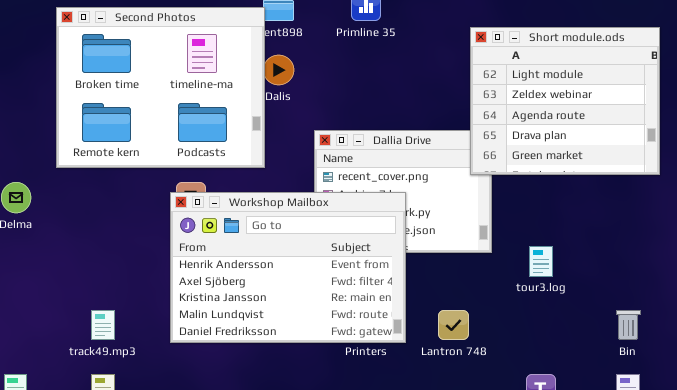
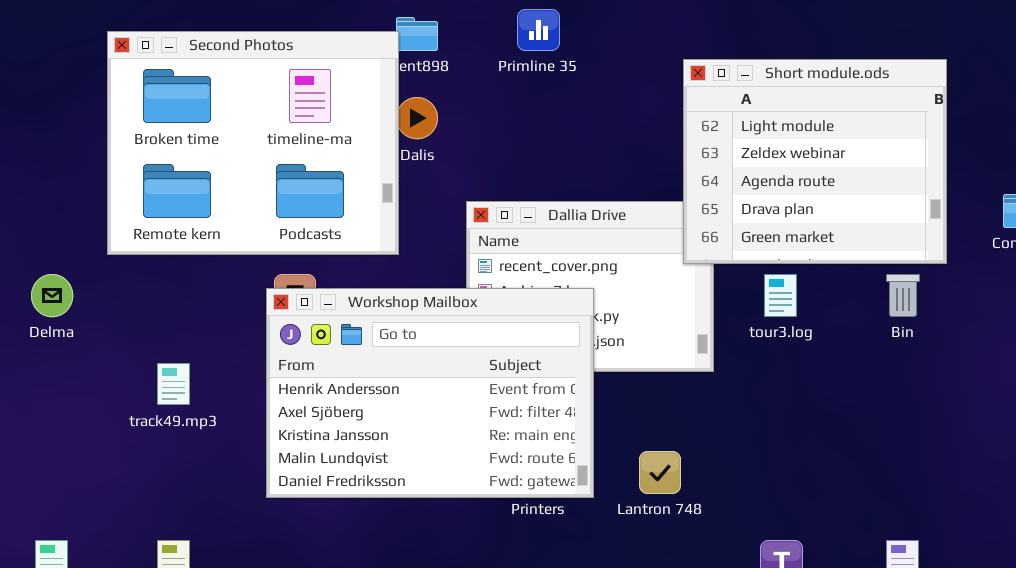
tour3.log: [529,246,553,277] -> [764,274,797,317], moved
track49.mp3: [91,310,115,340] -> [157,363,190,405], moved
Bin: [616,310,641,340] -> [886,274,920,317], moved

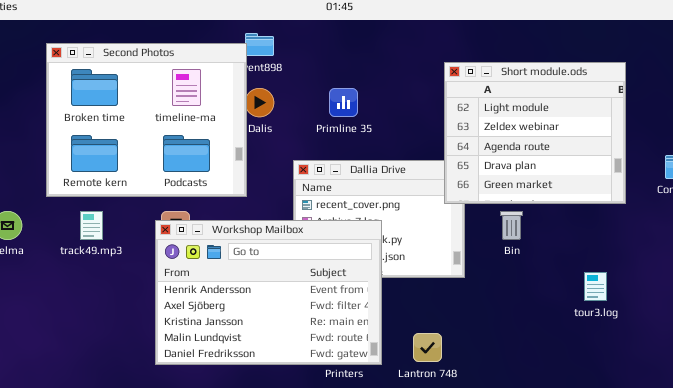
Primline 35: [517,9,560,51] -> [329,88,358,117], moved
tour3.log: [764,274,797,317] -> [584,272,607,301], moved
Bin: [886,274,920,317] -> [500,211,523,240], moved
track49.mp3: [157,363,190,405] -> [80,211,103,240], moved

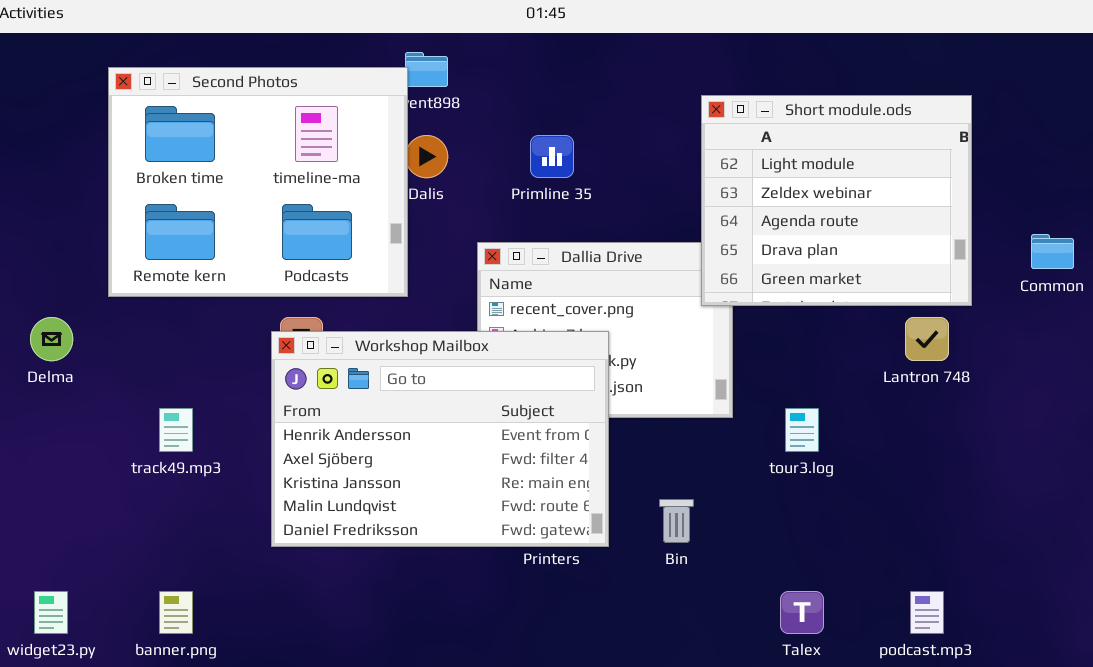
track49.mp3: [80,211,103,240] -> [159,408,193,452], moved
Bin: [500,211,523,240] -> [659,499,694,543], moved
tour3.log: [584,272,607,301] -> [785,408,819,452], moved
Lantron 748: [413,333,442,362] -> [905,317,949,361], moved

